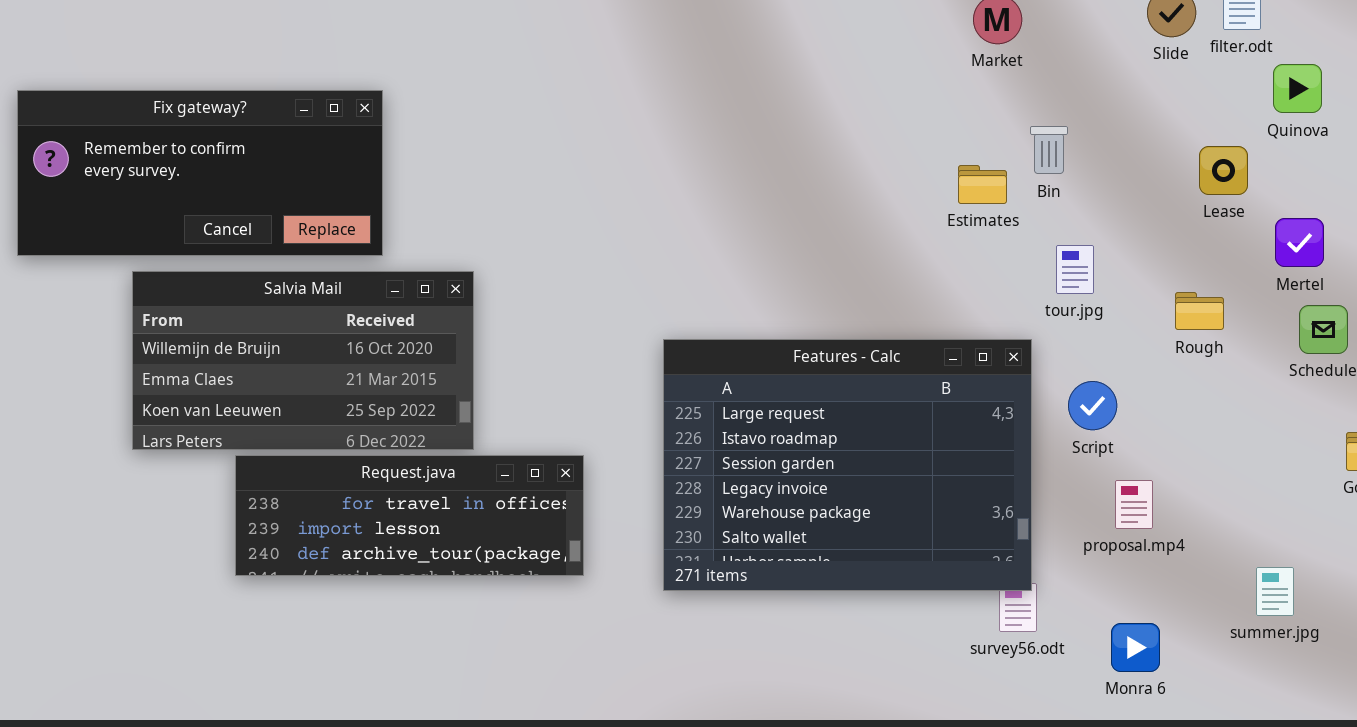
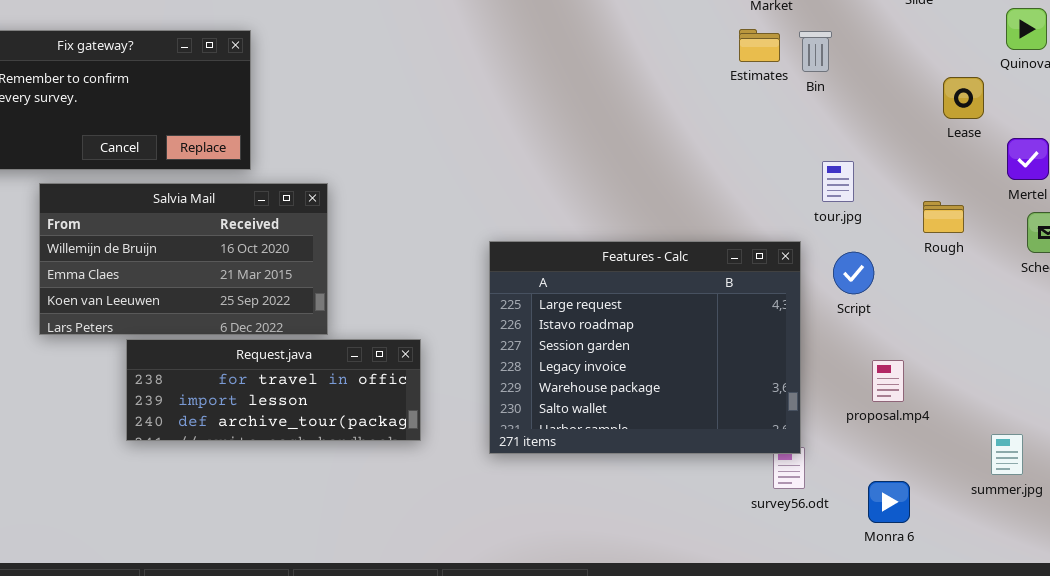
Bin: [1030,126,1068,174] -> [799,31,832,72], moved
Estimates: [958,165,1007,204] -> [739,29,780,62], moved
Script: [1068,381,1117,430] -> [833,252,874,294], moved

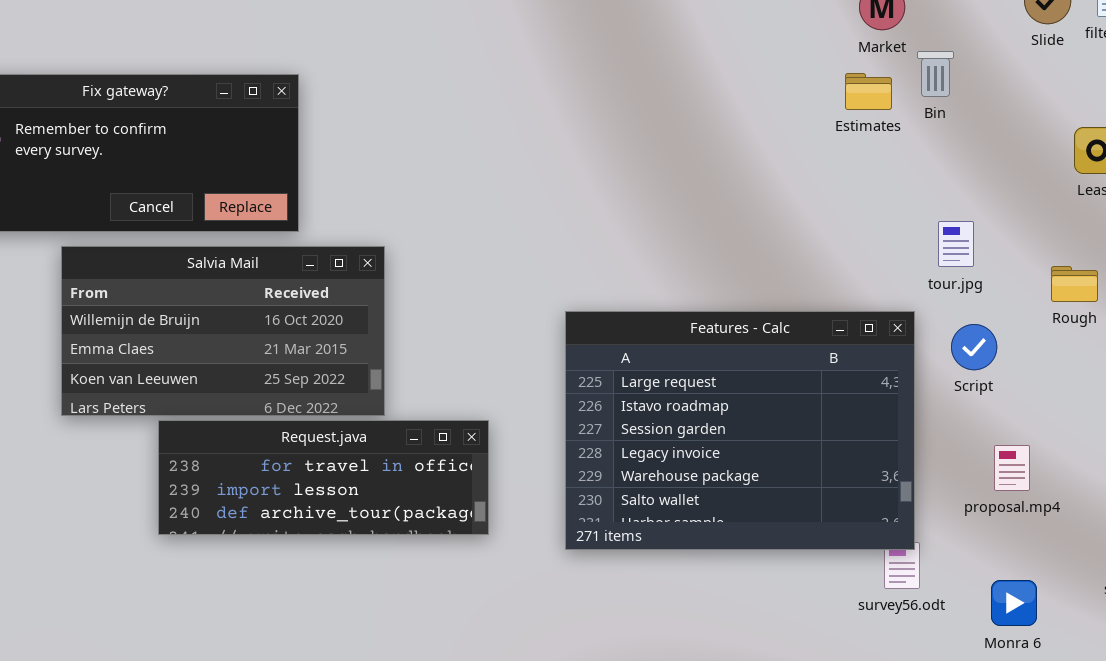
Bin: [799,31,832,72] -> [917,51,954,97], moved

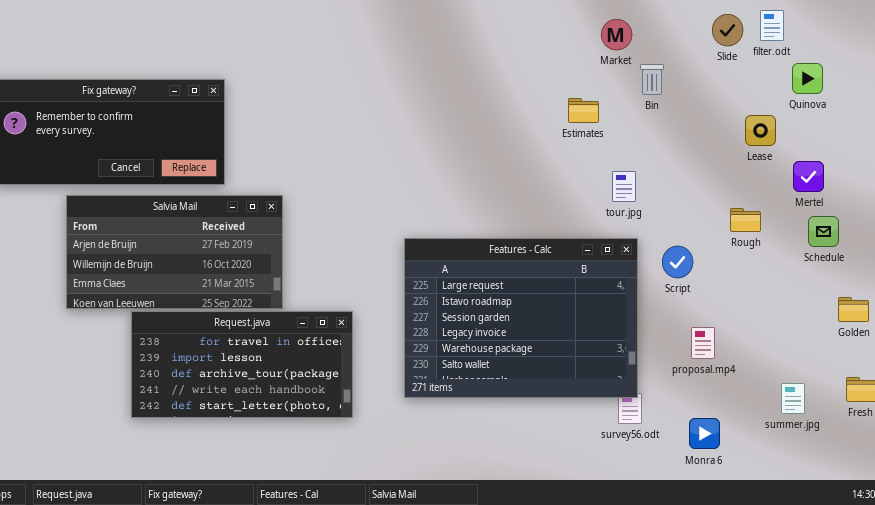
Estimates: [845,73,892,110] -> [568,98,599,123], moved
tour.jpg: [938,221,974,267] -> [612,171,636,202], moved
Salvia Mail: [61,246,385,416] -> [66,195,283,309], scrolled up 1 row
Request.java: [158,420,489,535] -> [131,311,353,418], resized

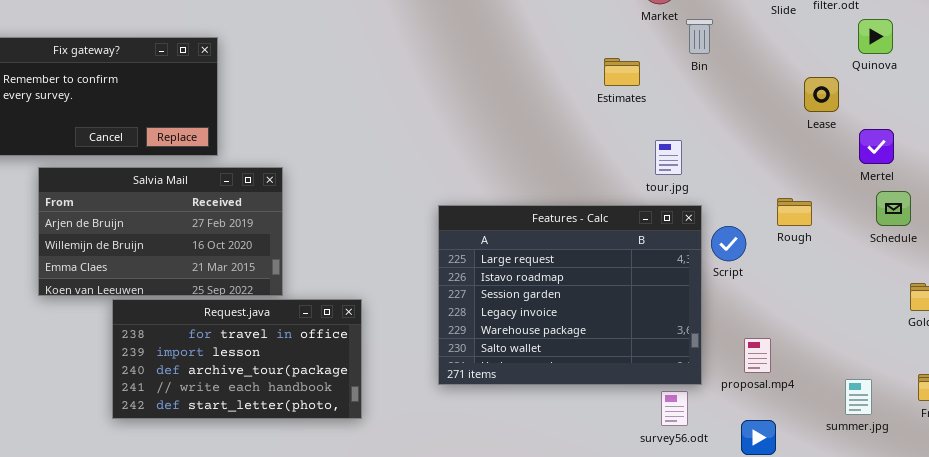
Rough: [730,208,761,232] -> [777,198,812,226], moved
Features - Calc: [404,238,638,398] -> [438,205,702,385], moved
proposal.mp4: [691,327,715,359] -> [744,338,771,373], moved

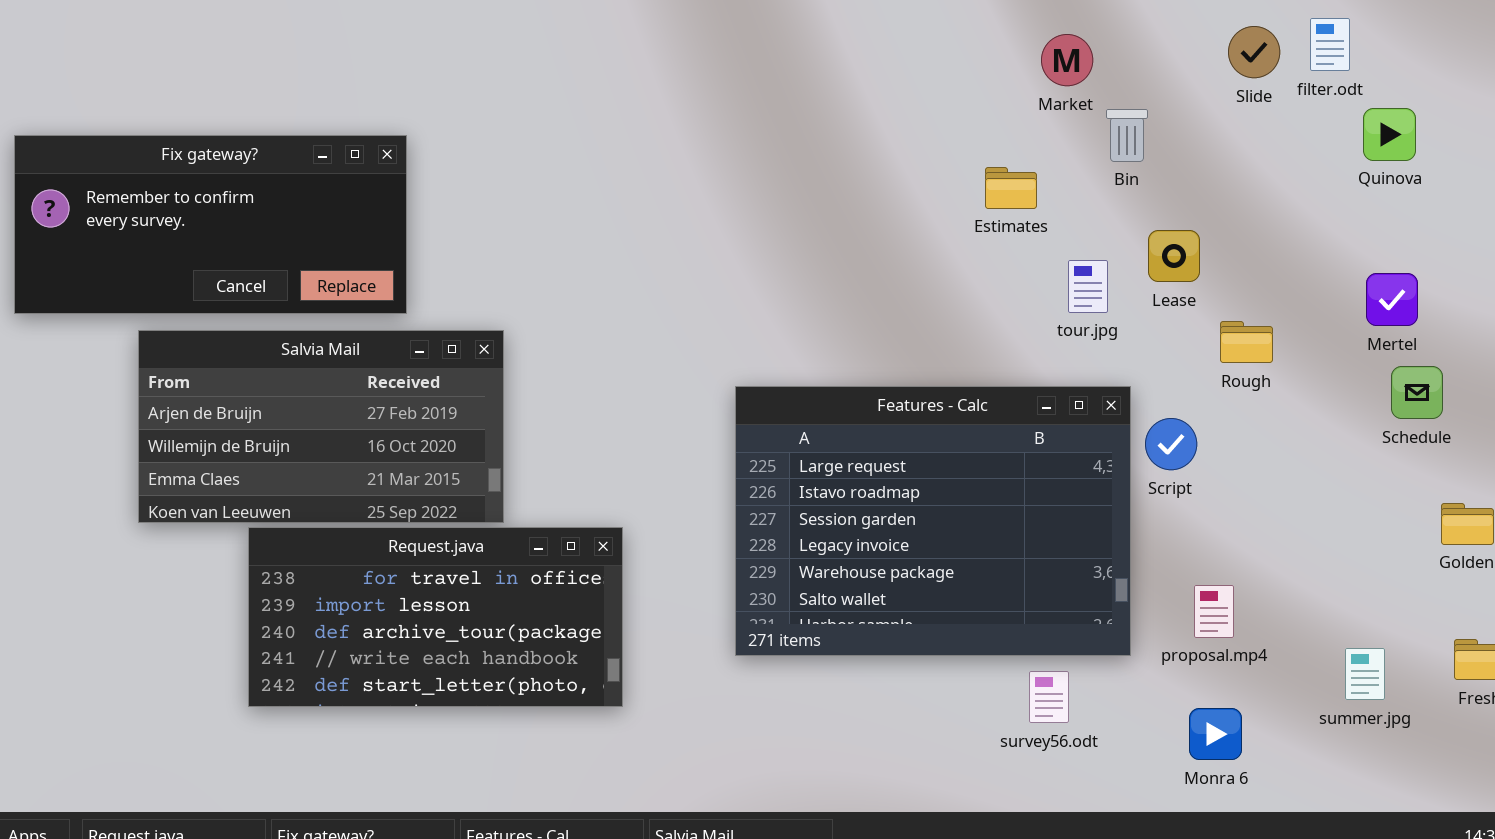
Lease: [804,77,839,112] -> [1148,230,1200,282], moved
tour.jpg: [655,140,682,175] -> [1068,260,1108,313], moved
Rough: [777,198,812,226] -> [1220,321,1273,363], moved
survey56.odt: [661,391,688,426] -> [1029,671,1069,723], moved

